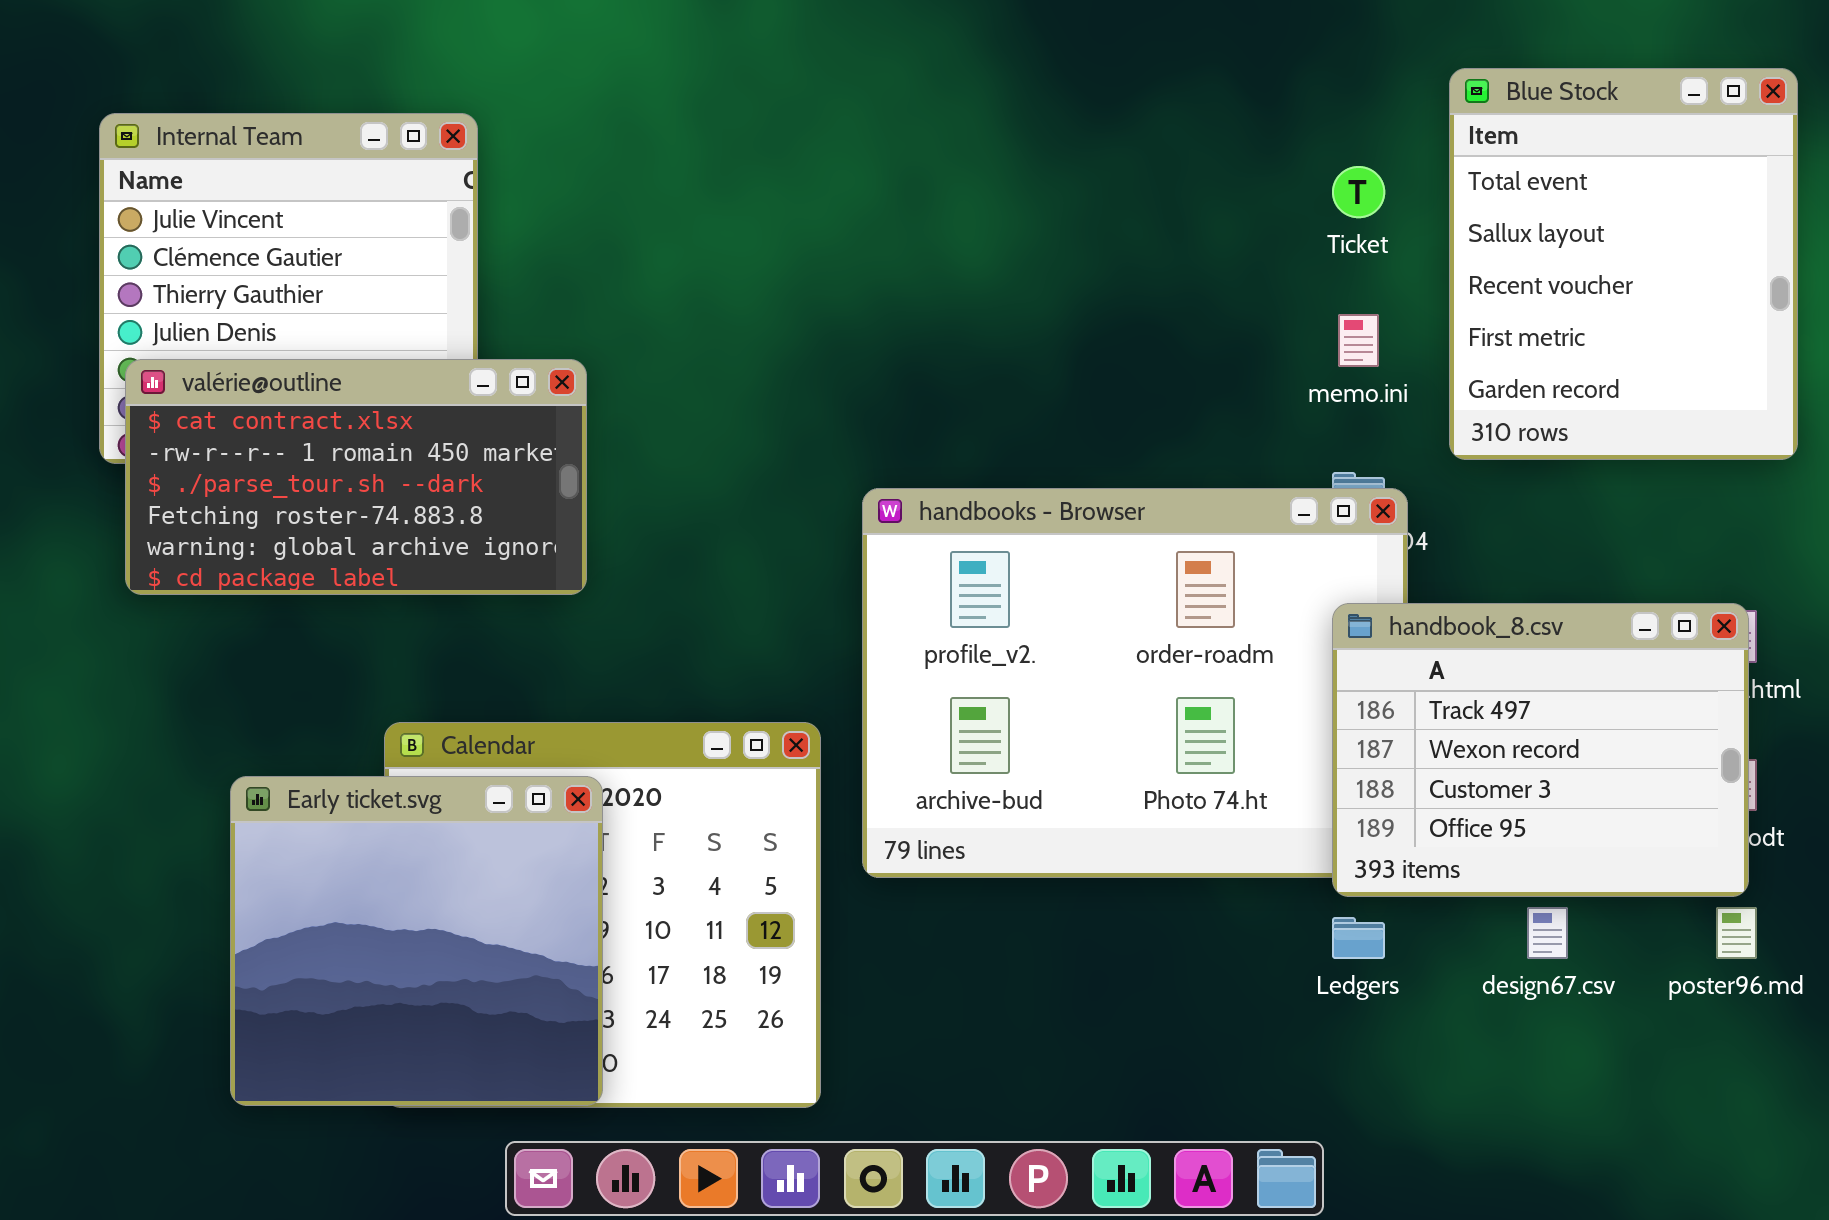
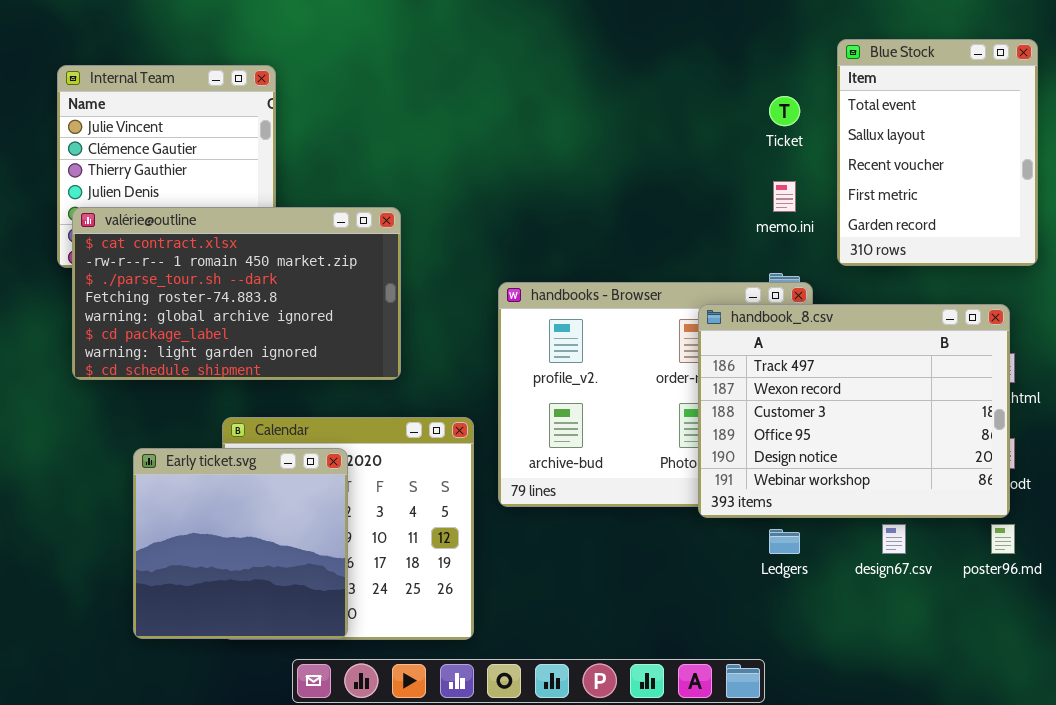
valérie@outline: [125,359,587,595] -> [72,207,401,380], resized
handbook_8.csv: [1332,603,1749,897] -> [698,304,1010,518], resized

